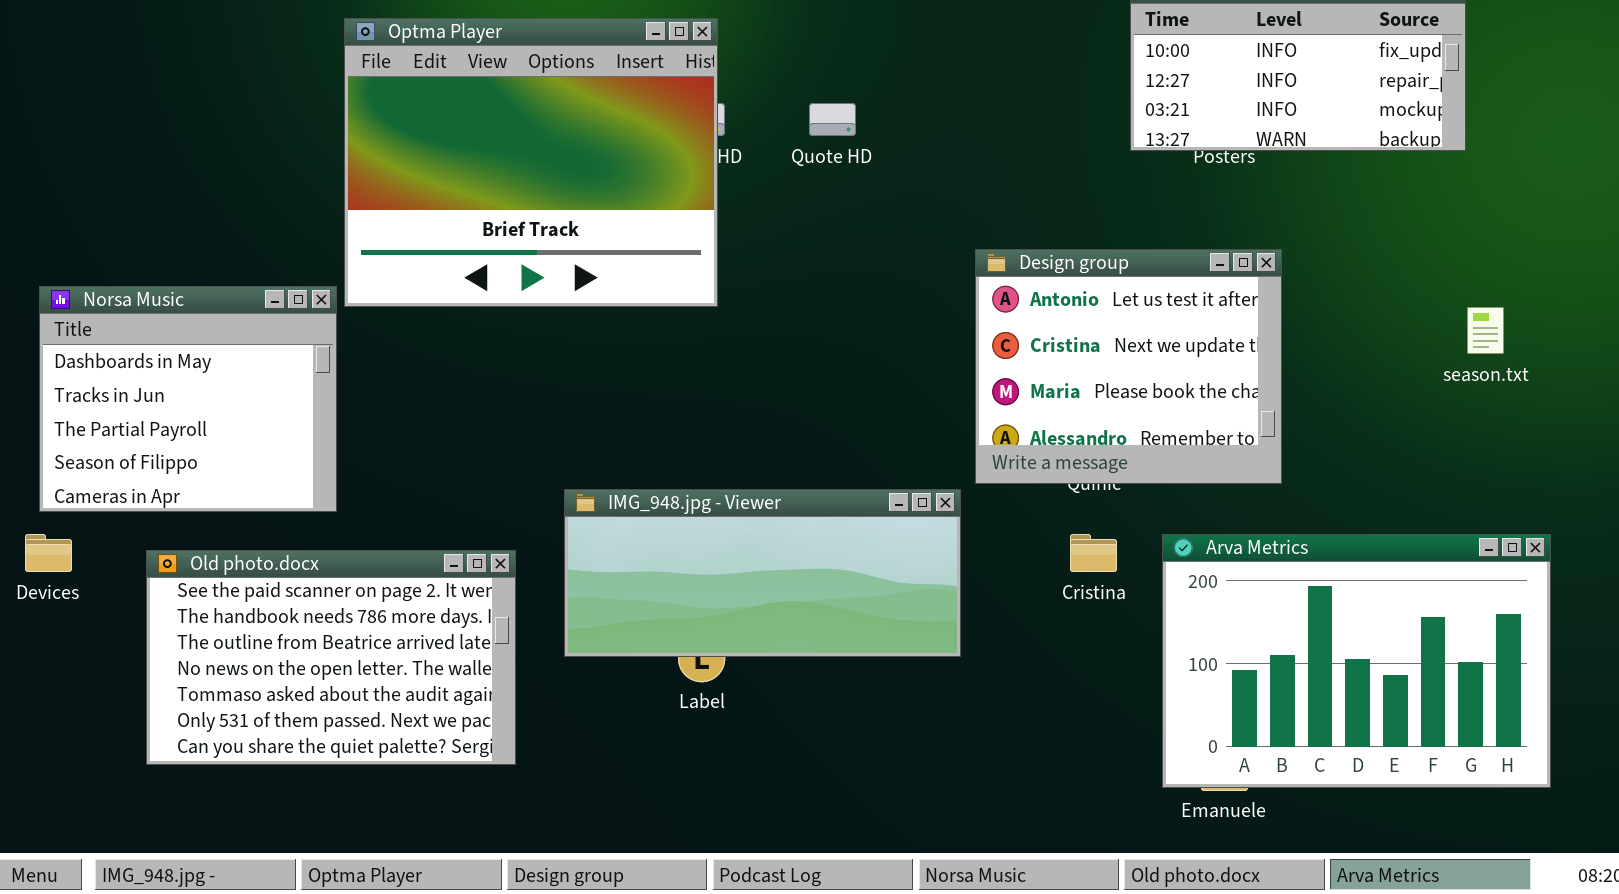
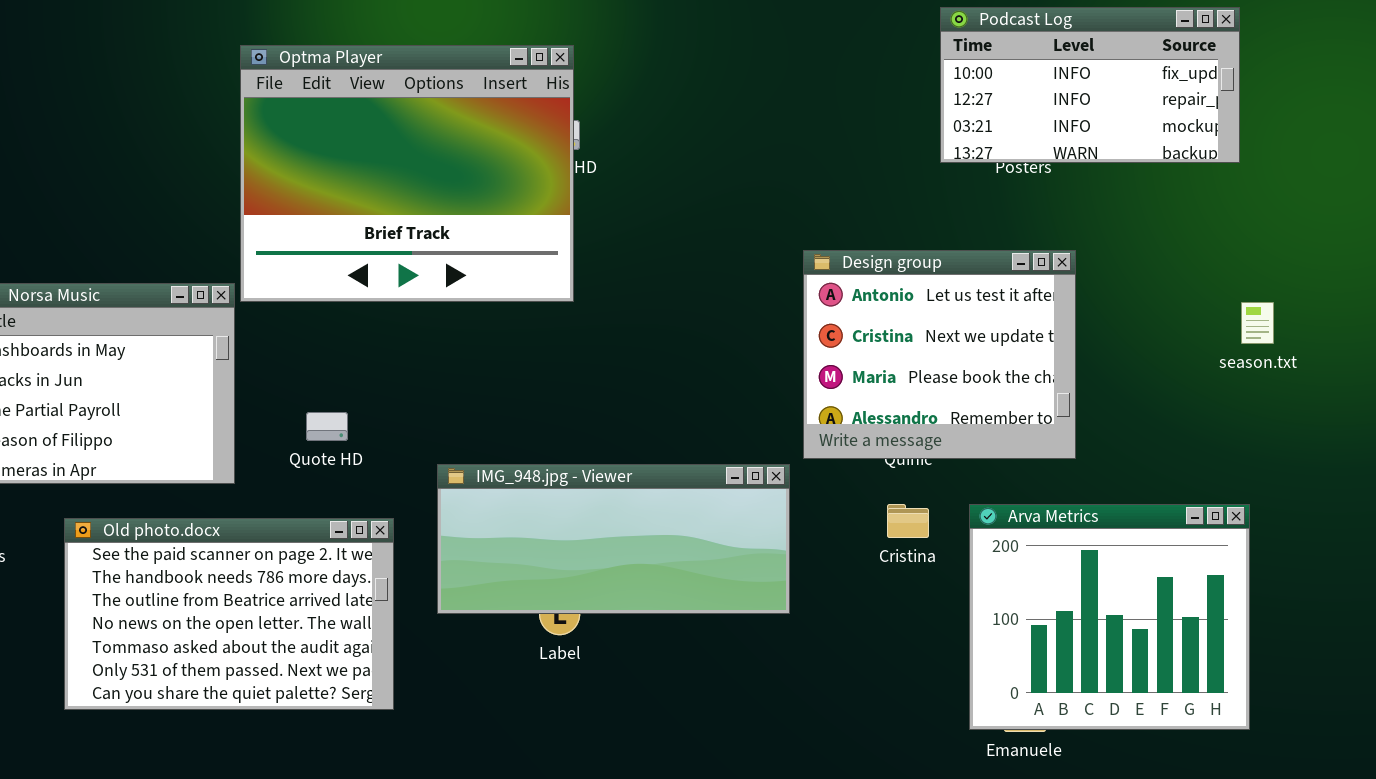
Quote HD: [809,103,856,136] -> [306,412,348,441], moved
Arva Metrics: [1162,534,1551,788] -> [969,504,1250,730], resized

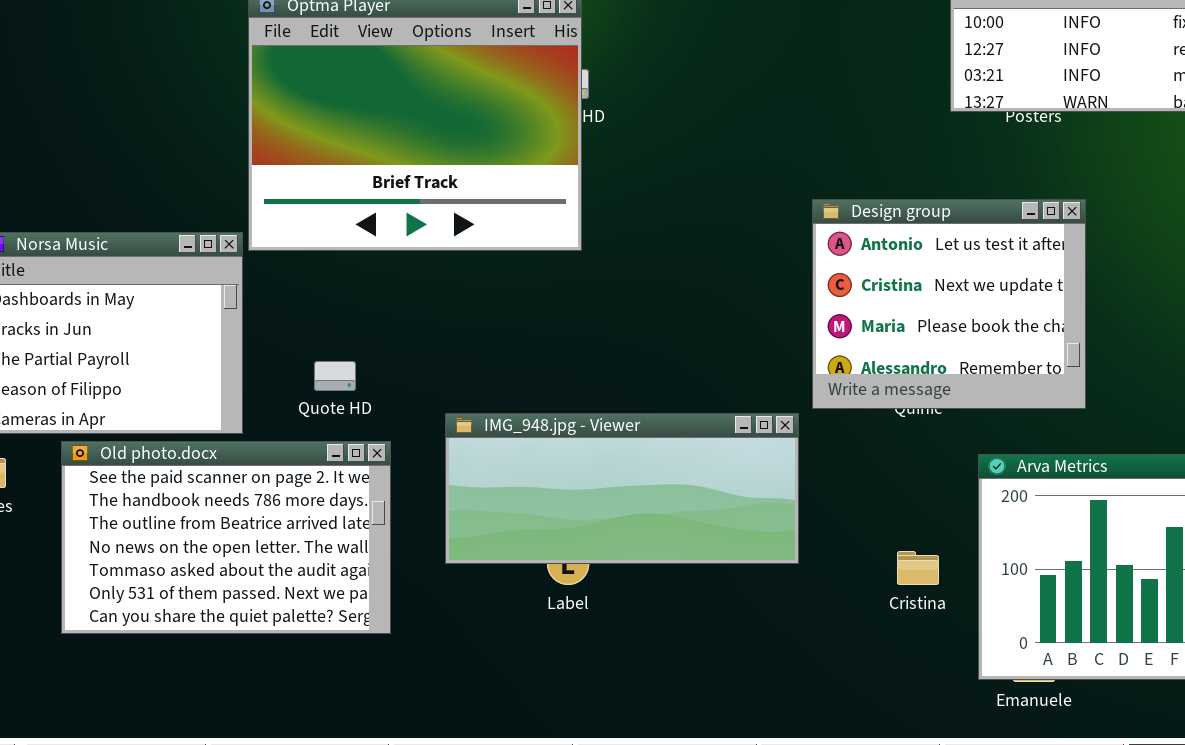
Cristina: [887,504,929,538] -> [897,551,939,585], moved
Old photo.docx: [64,518,394,710] -> [61,441,391,634], moved

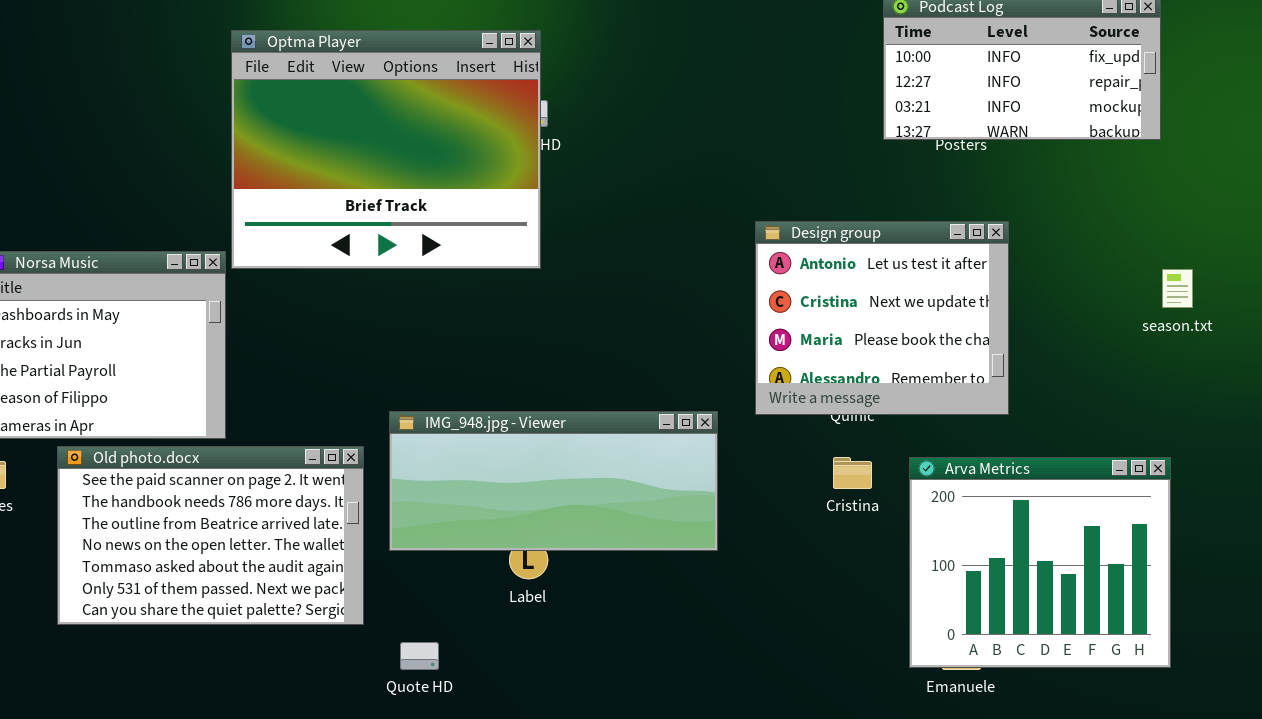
Quote HD: [314,361,356,391] -> [400,642,439,670], moved
IMG_948.jpg - Viewer: [445,413,799,564] -> [389,411,718,551], moved
Cristina: [897,551,939,585] -> [833,457,872,489], moved

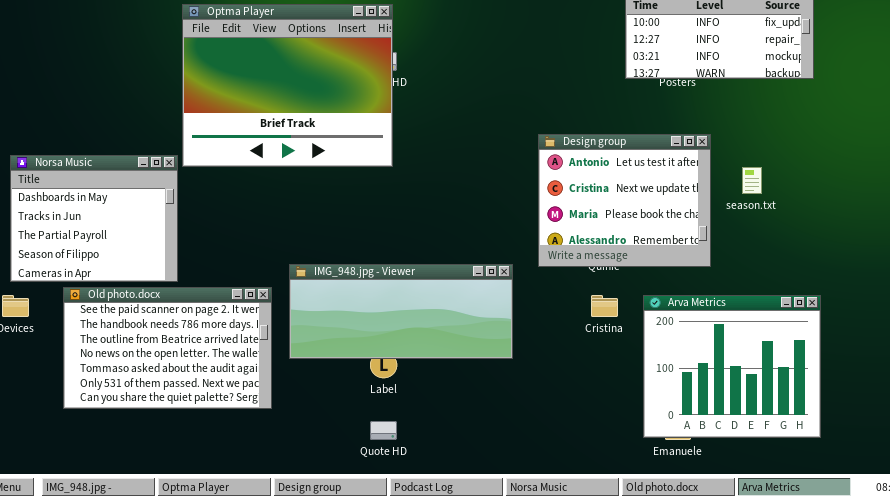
season.txt: [1162,269,1193,308] -> [742,167,762,194], moved
Quote HD: [400,642,439,670] -> [370,421,397,440], moved

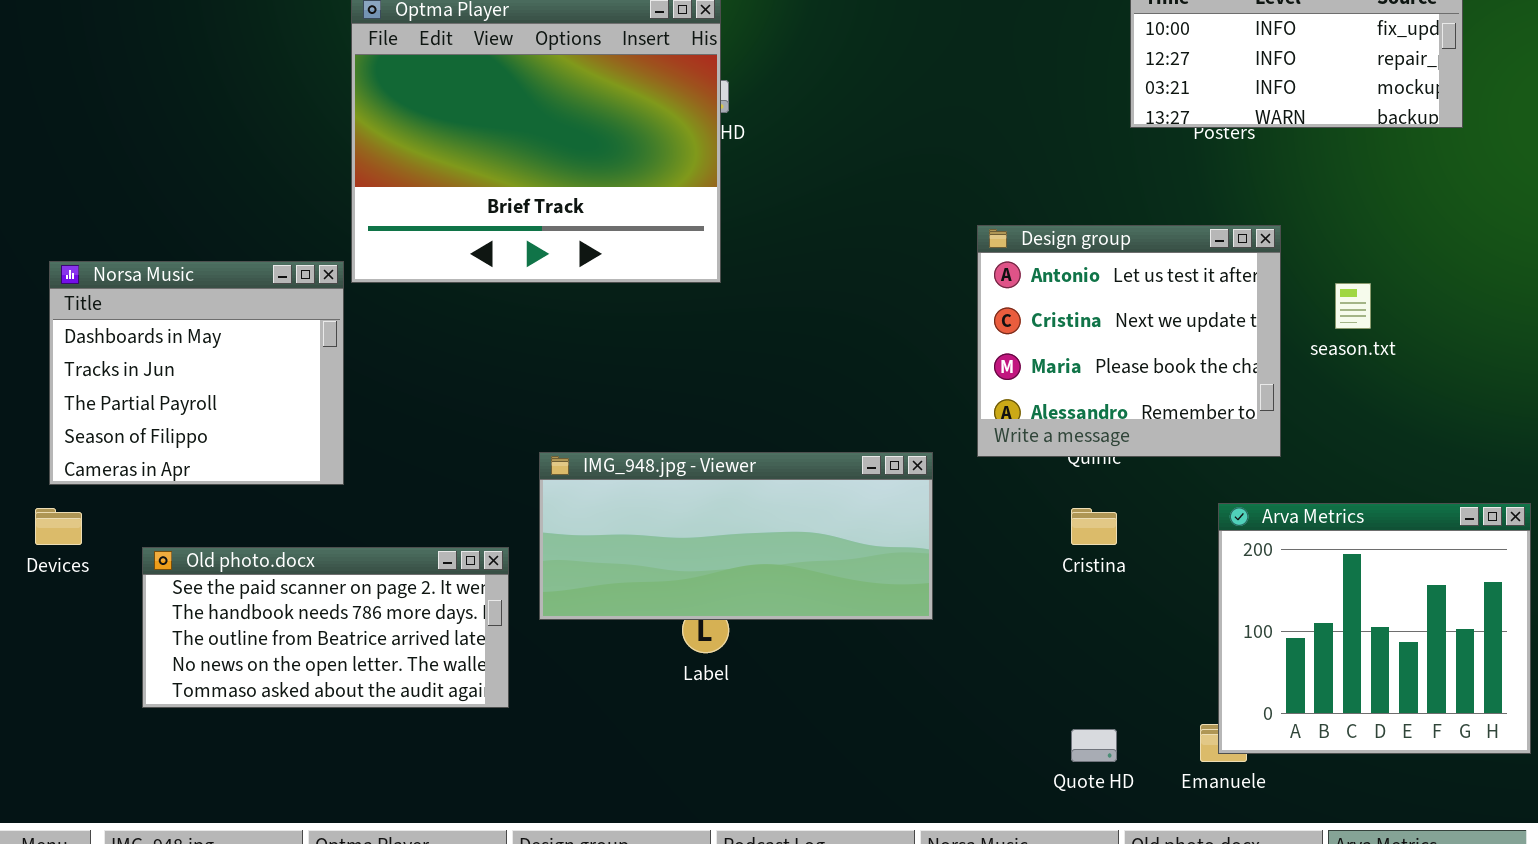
Old photo.docx: [63,287,272,409] -> [142,547,509,708], resized
Arva Metrics: [643,295,821,438] -> [1218,503,1531,754], moved
Quote HD: [370,421,397,440] -> [1071,729,1117,762], moved

